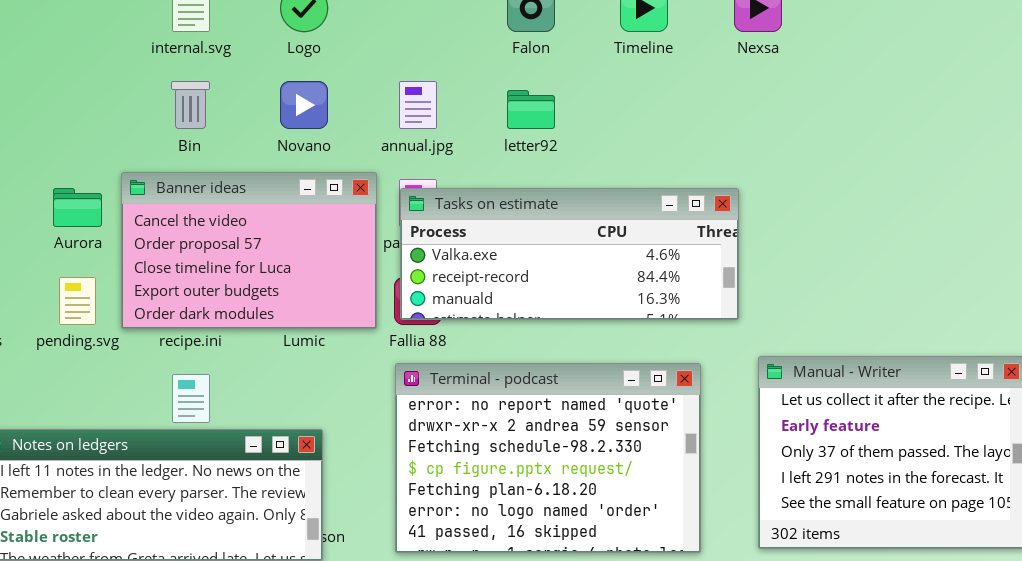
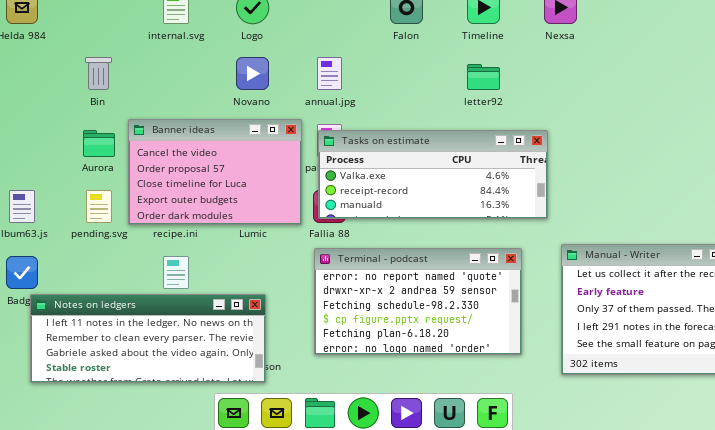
Bin: [171,81,210,129] -> [85,57,112,90], moved
letter92: [507,90,555,129] -> [467,64,500,90], moved
Terminal - podcast: [395,363,701,553] -> [314,248,522,355], resized

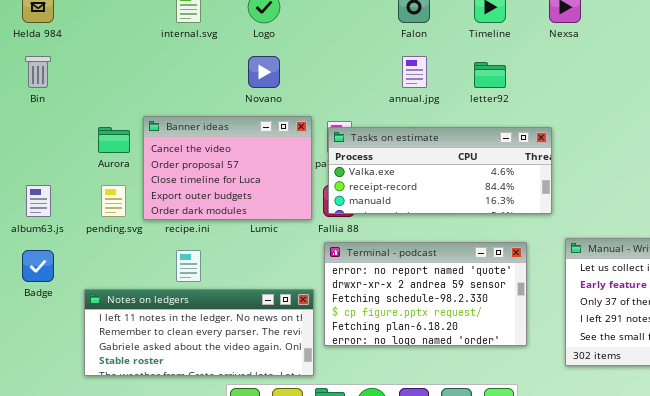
Bin: [85,57,112,90] -> [25,56,51,88], moved
annual.jpg: [317,57,342,90] -> [402,56,427,88], moved
Notes on ledgers: [30,294,266,383] -> [84,289,314,376], moved

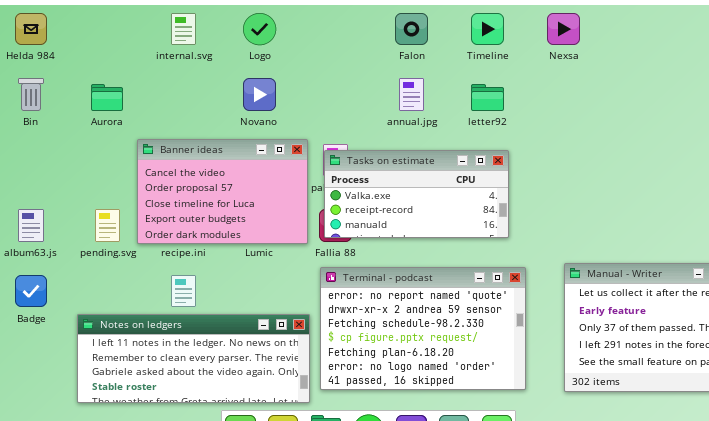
Aurora: [98,127,130,153] -> [91,84,123,111], moved
Tasks on estimate: [328,127,552,214] -> [324,150,509,238], resized
Terminal - podcast: [324,242,527,346] -> [320,267,526,390], resized

